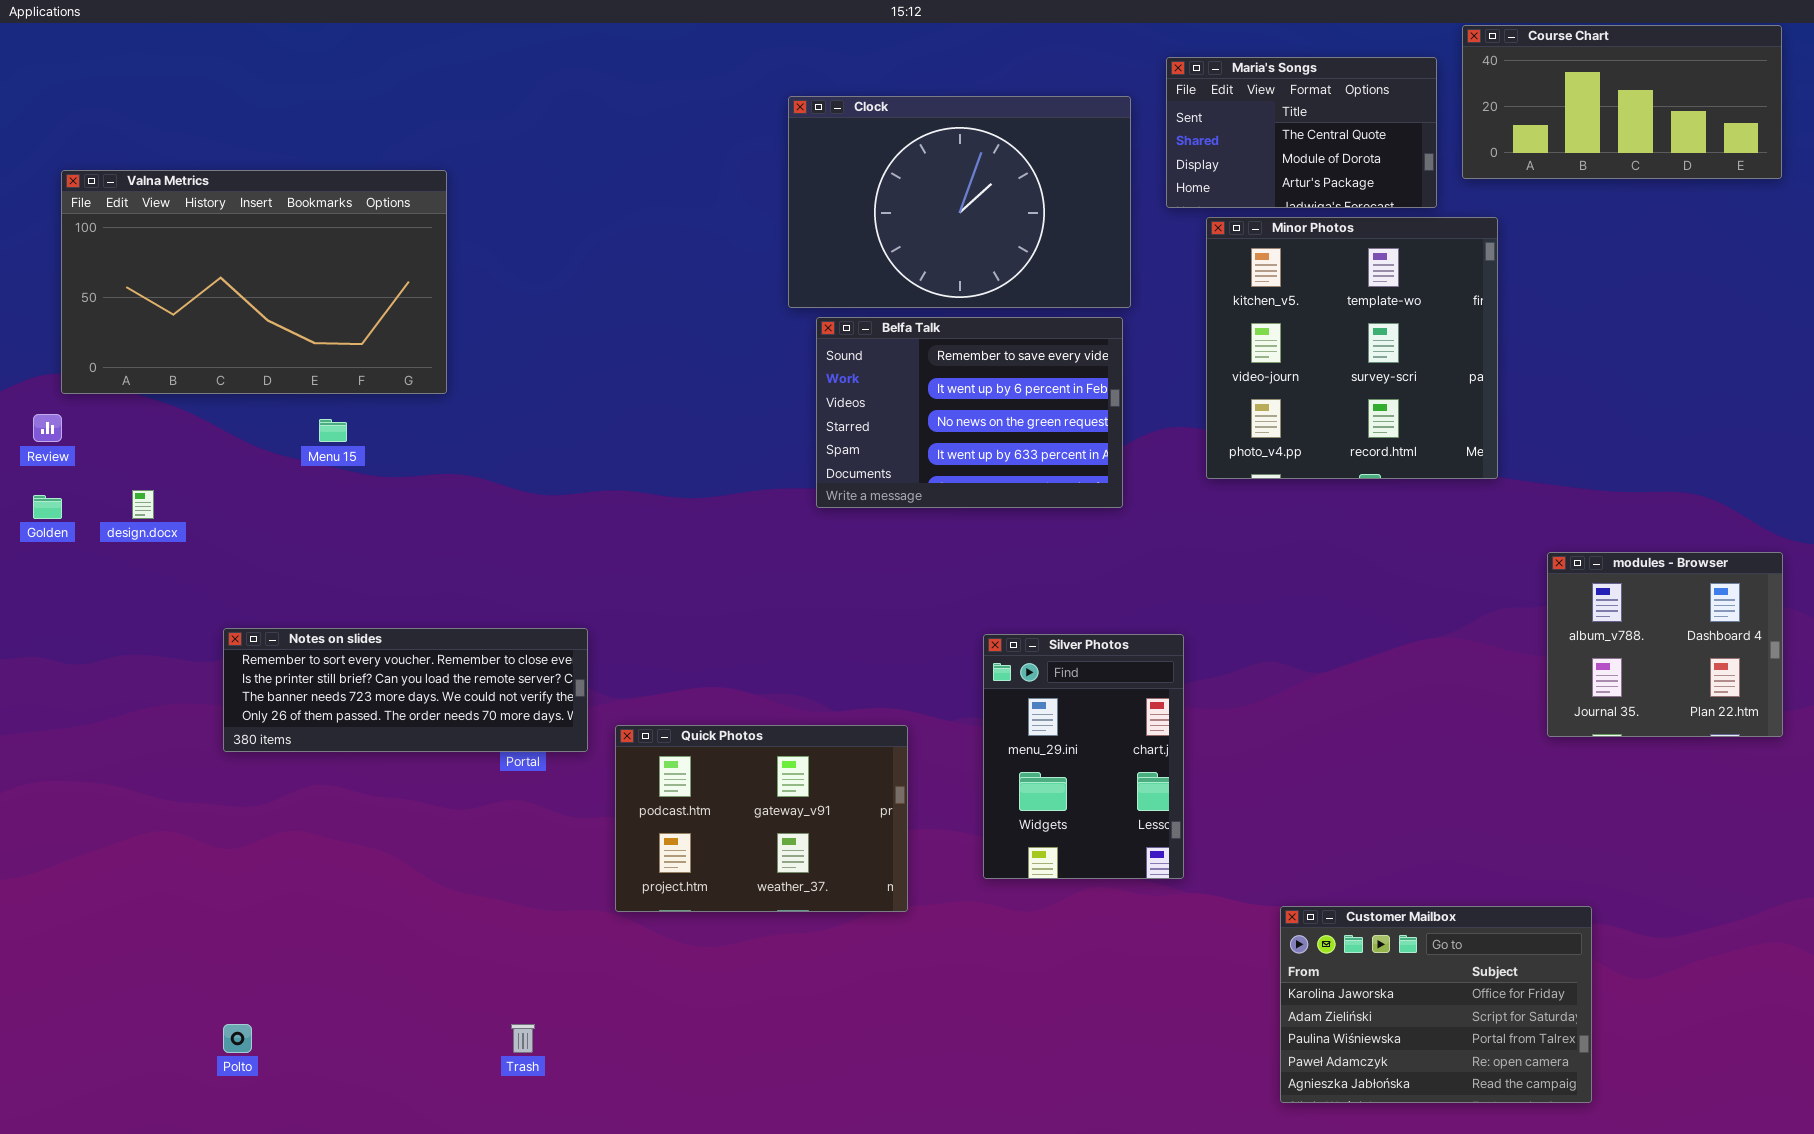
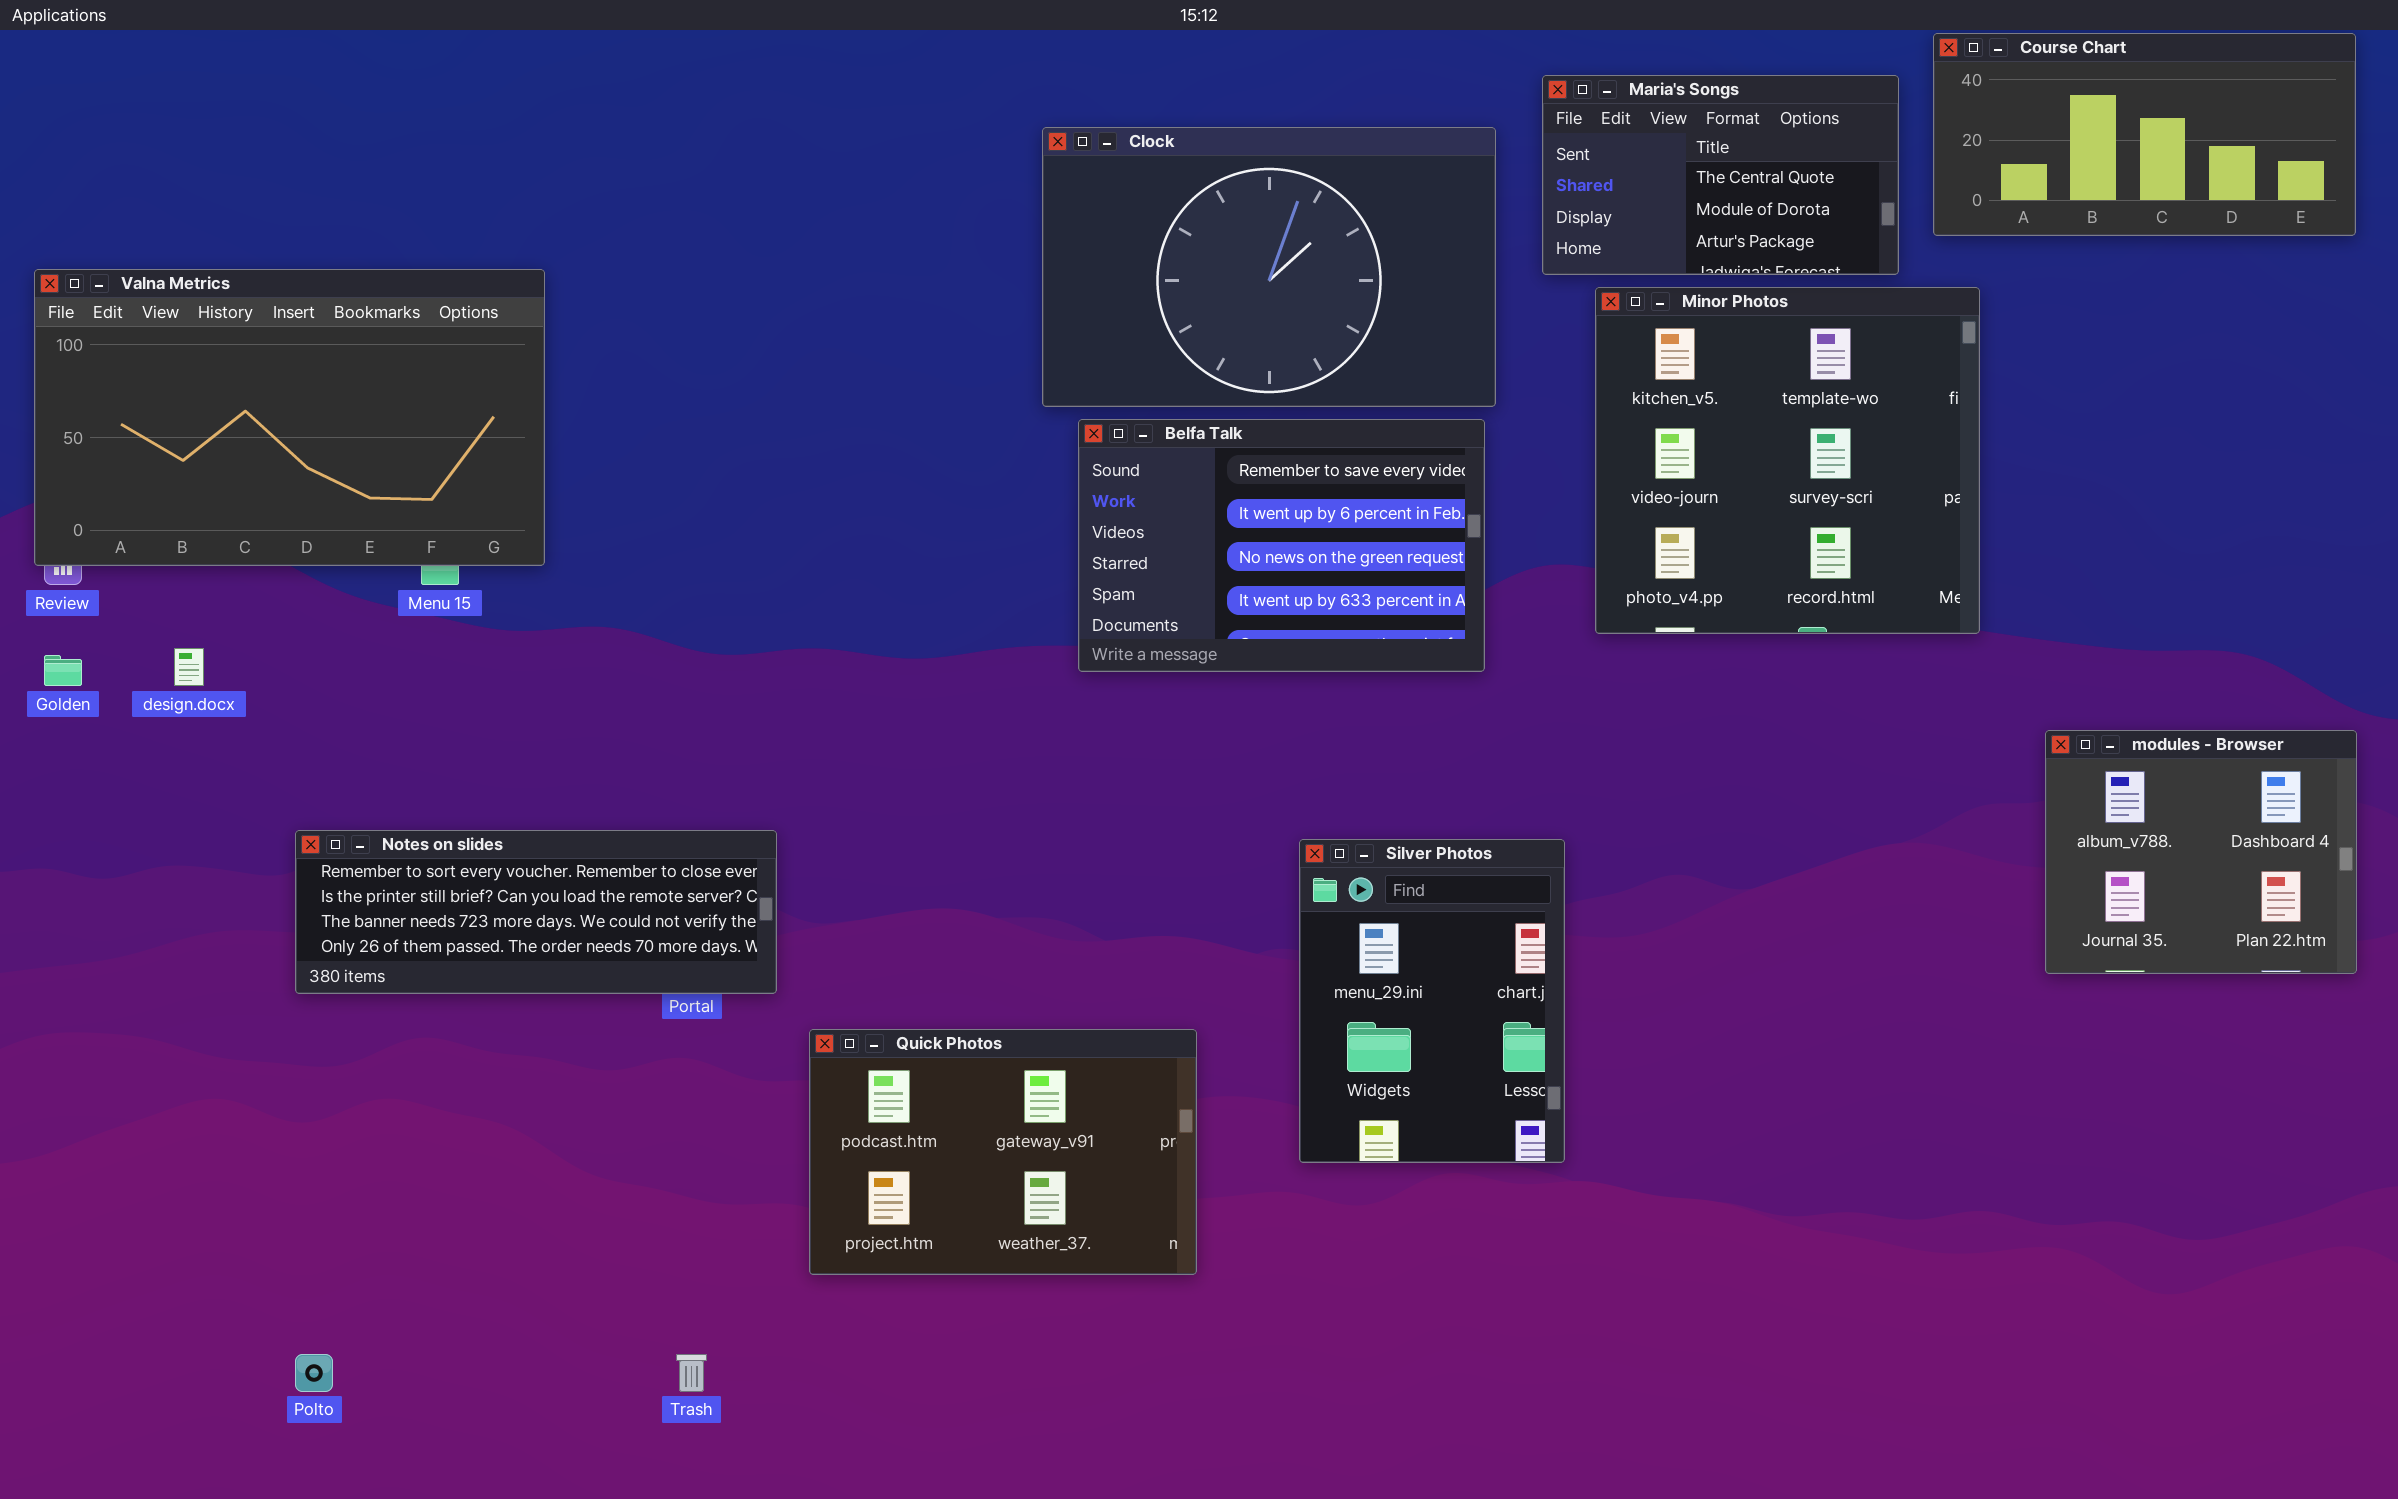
Valna Metrics: [61,170,447,394] -> [34,269,545,566], moved
Quick Photos: [615,725,908,912] -> [809,1029,1197,1275], moved
Customer Mailbox: [1280,906,1592,1103] -> none, closed

